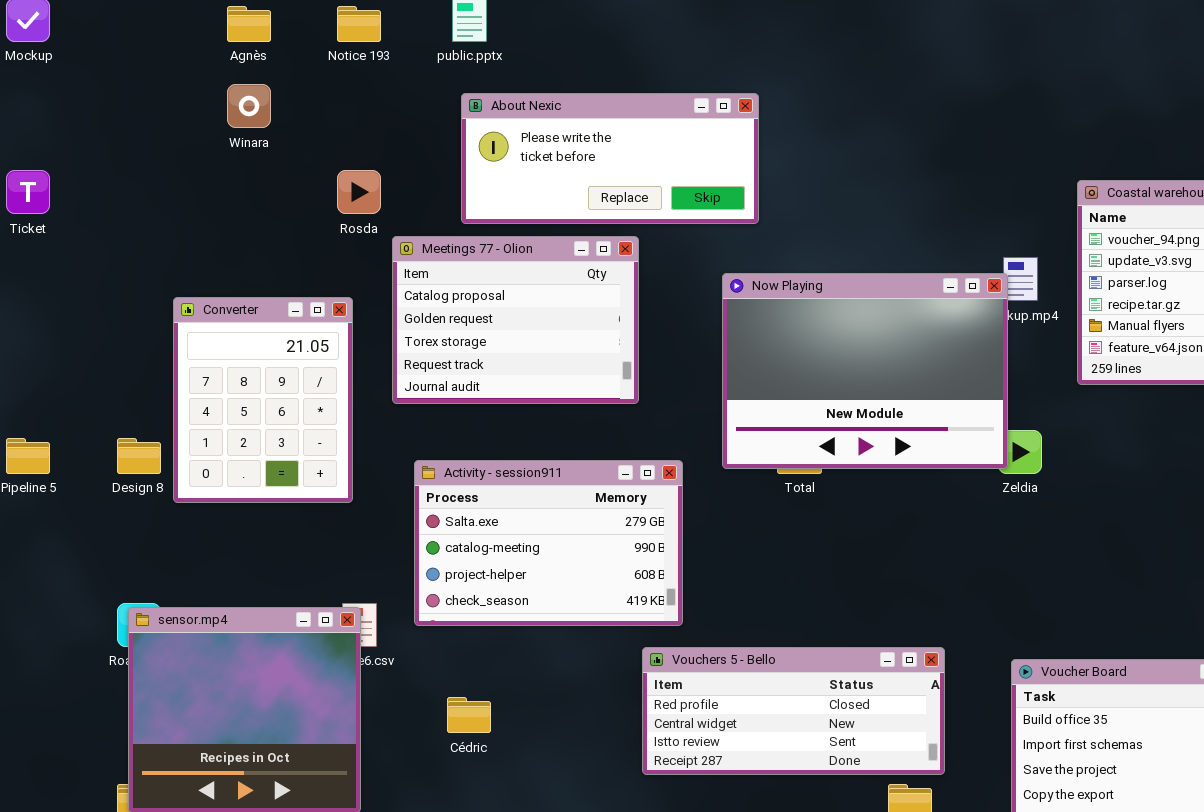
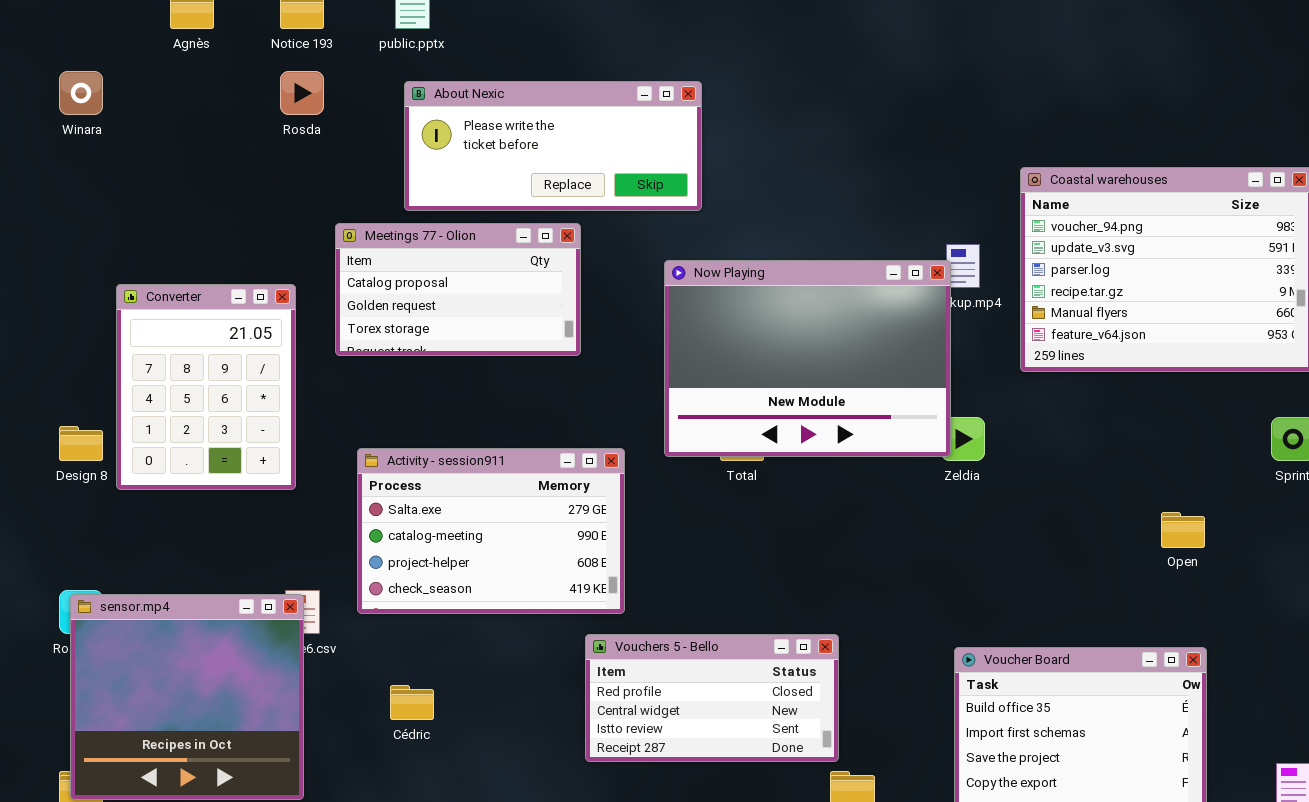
Winara: [227,84,271,128] -> [59,71,103,115], moved
Rosda: [337,170,381,214] -> [280,71,324,115], moved
Meetings 77 - Olion: [392,236,639,404] -> [335,223,581,356], resized
Vouchers 5 - Bello: [642,647,945,775] -> [585,634,839,762], resized

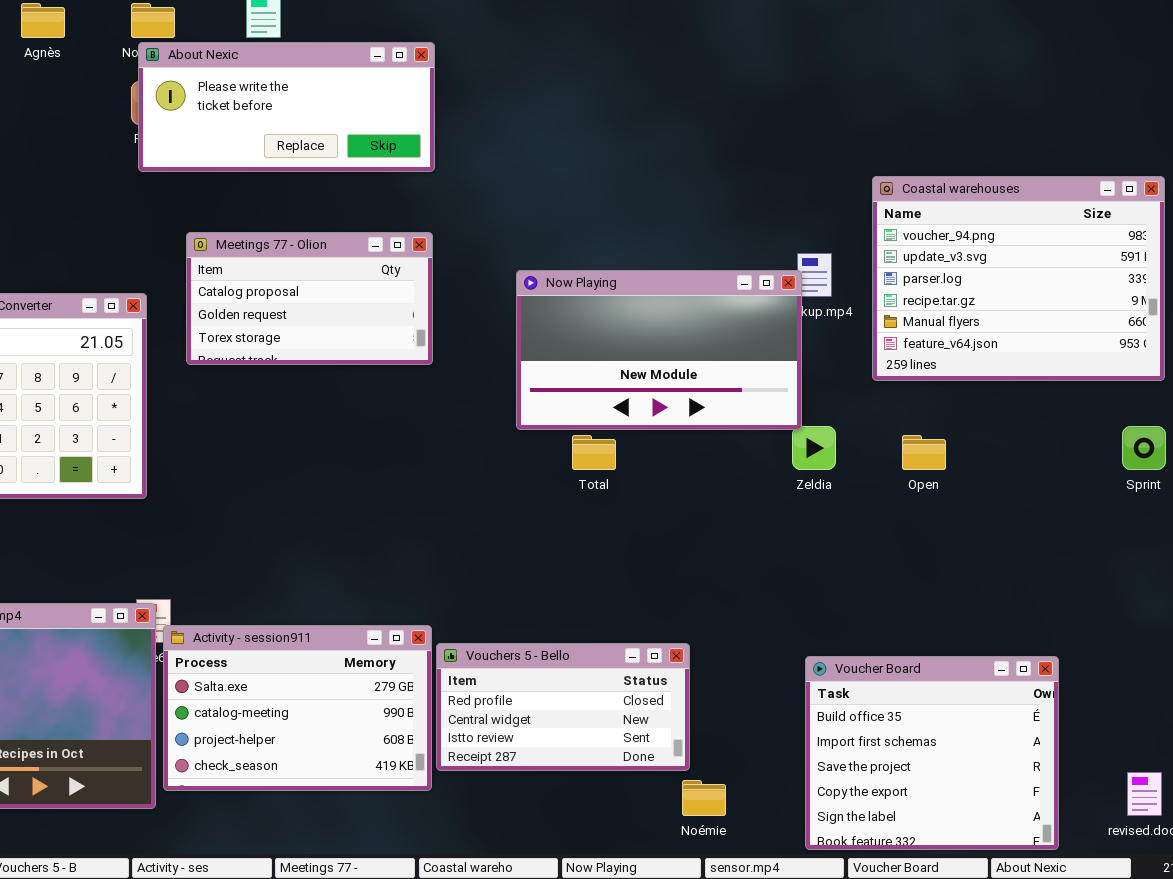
About Nexic: [404,81,702,211] -> [138,42,435,172], moved
Now Playing: [664,260,951,457] -> [516,270,802,430], resized
Activity - session911: [357,448,625,614] -> [163,625,432,791], moved
Open: [1161,512,1205,548] -> [902,435,946,470], moved

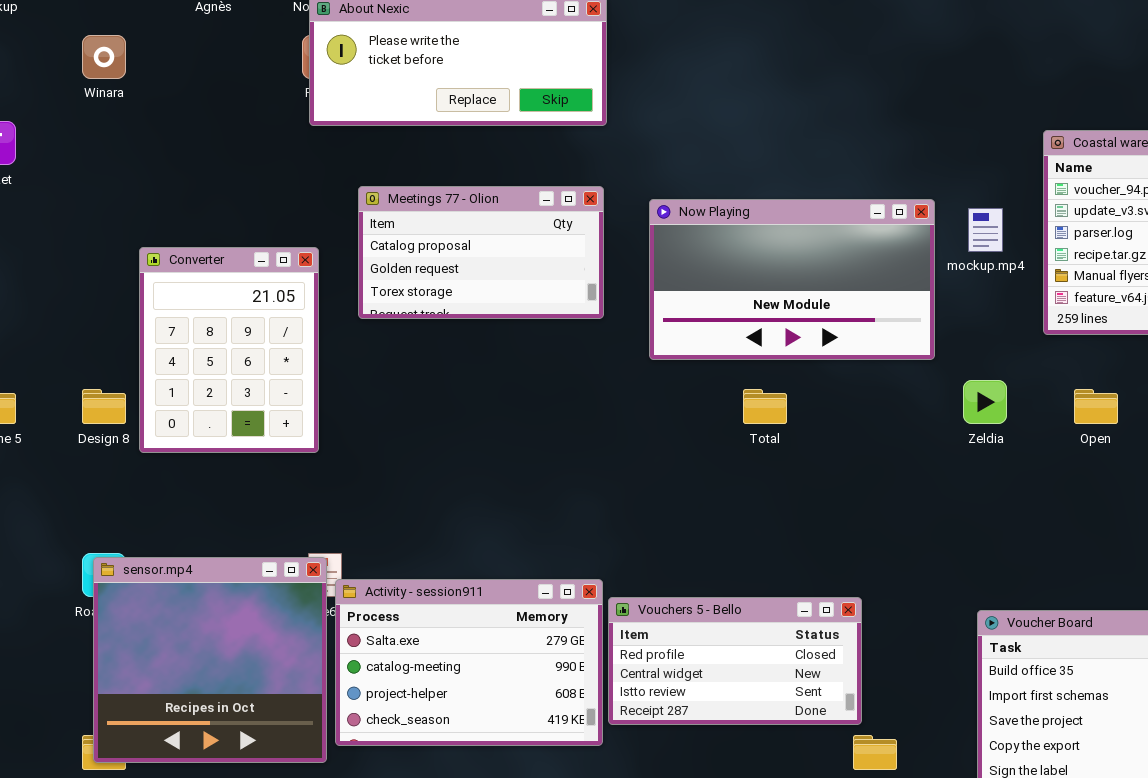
Now Playing: [516,270,802,430] -> [649,199,935,360], moved

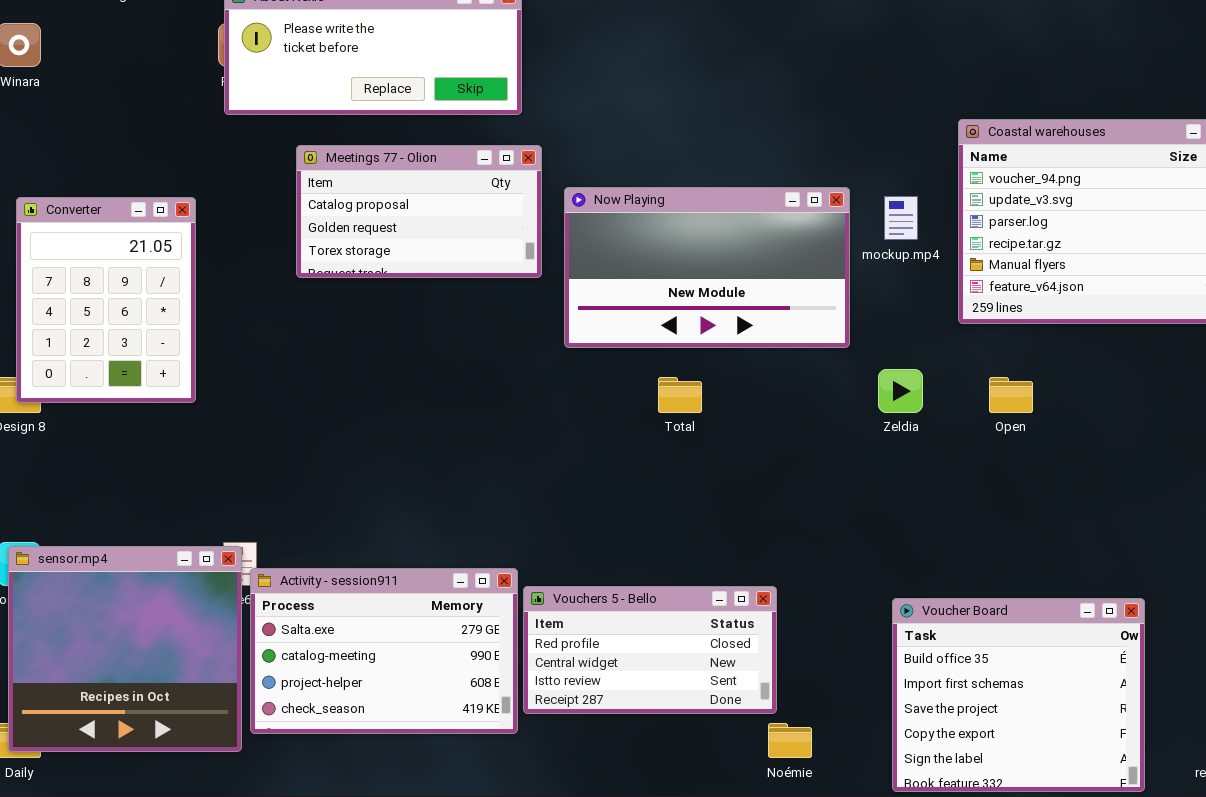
Meetings 77 - Olion: [358,186,604,319] -> [296,145,542,278], moved
Converter: [139,247,319,453] -> [16,197,196,403], moved

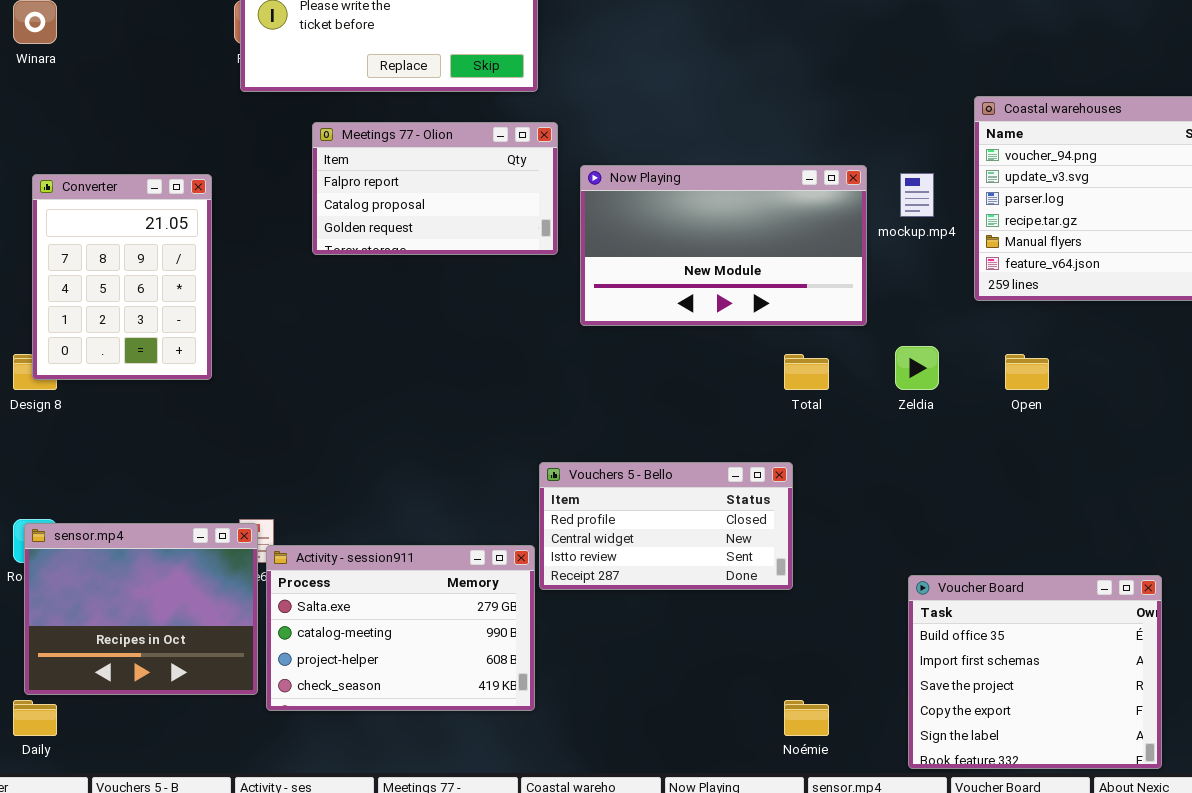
Meetings 77 - Olion: [296,145,542,278] -> [312,122,558,255], scrolled up 1 row
Total: [658,377,702,413] -> [784,354,829,390], moved
sensor.mp4: [8,546,242,752] -> [24,523,258,695], resized
Vouchers 5 - Bello: [523,586,777,714] -> [539,462,793,590], moved

